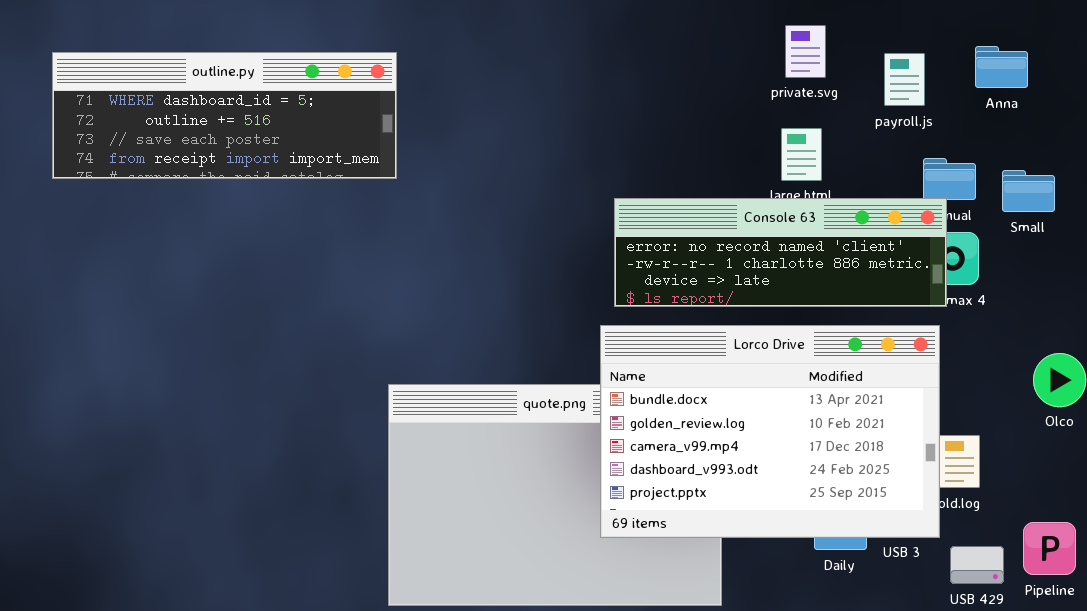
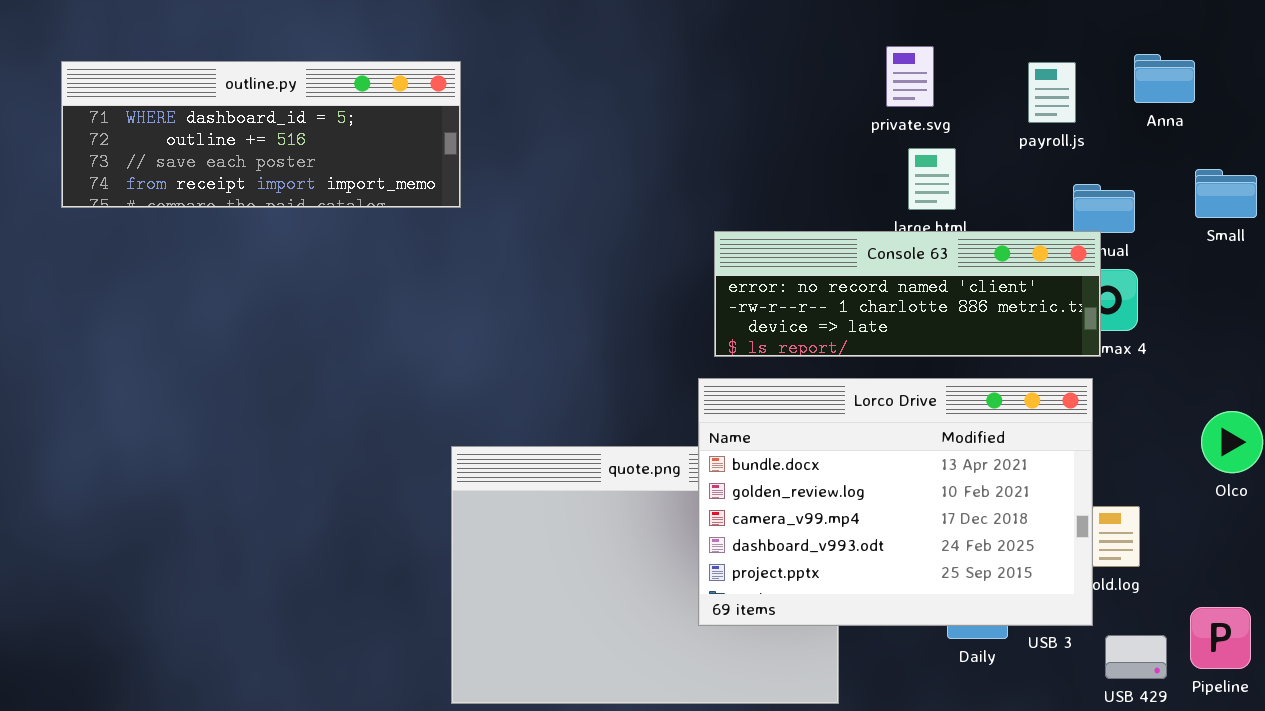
private.svg: [785,25,826,78] -> [886,46,934,107], moved
Small: [1002,170,1055,212] -> [1195,169,1257,218], moved

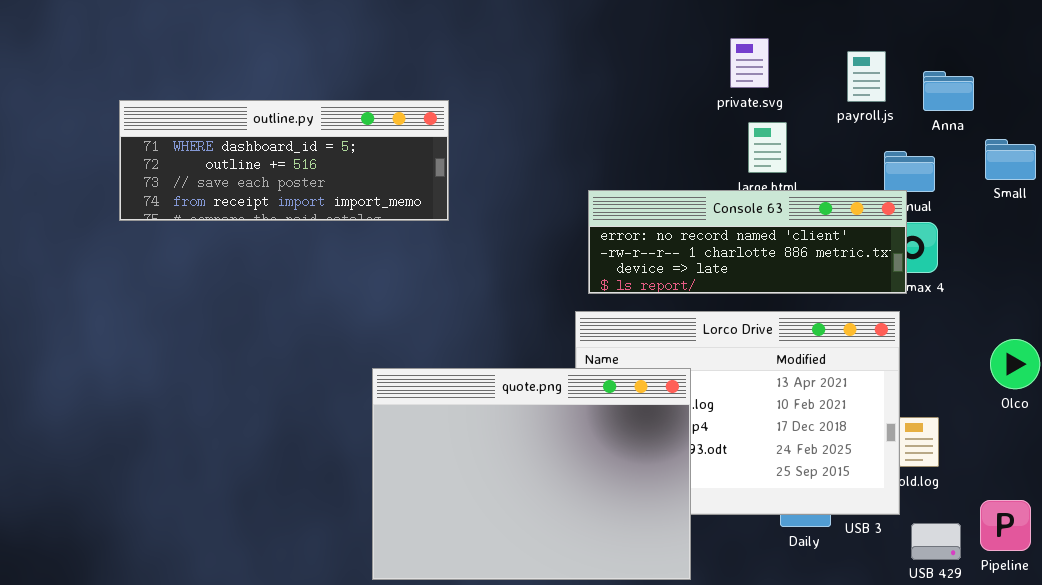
Anna: [1134,54,1195,103] -> [923,71,974,111], moved
outline.py: [61,61,461,208] -> [119,100,449,221], moved
quote.png: [451,446,839,704] -> [372,368,691,580], raised

